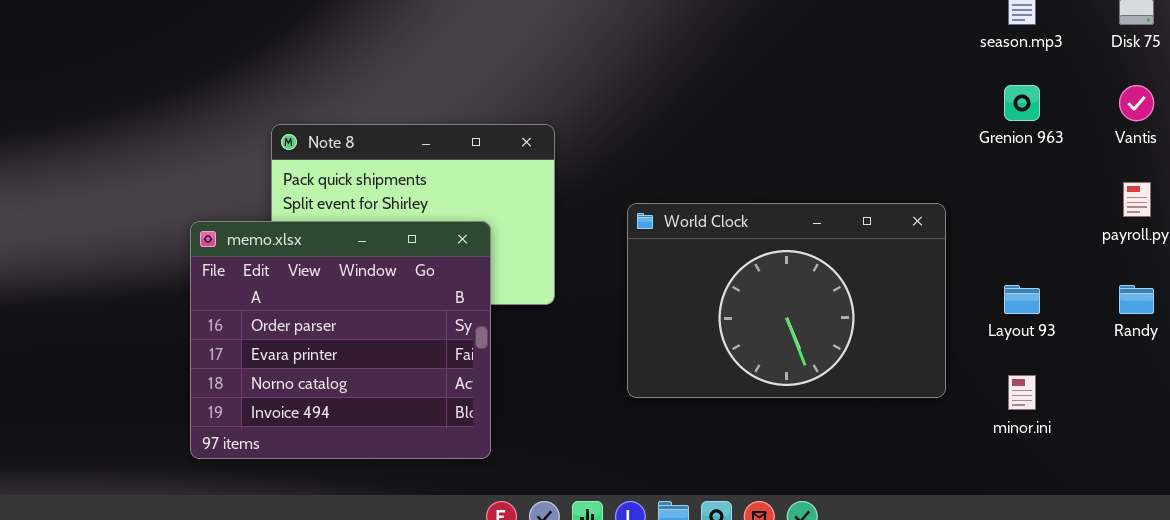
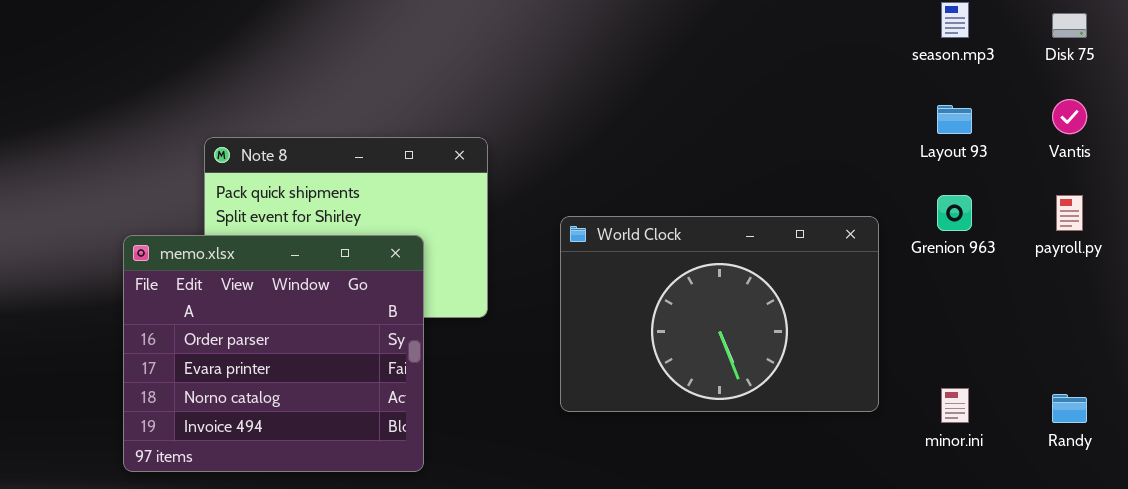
Grenion 963: [1004,85,1040,121] -> [937,195,972,231], moved
Layout 93: [1004,285,1040,314] -> [937,105,972,134], moved
Randy: [1119,285,1154,314] -> [1052,394,1087,423], moved

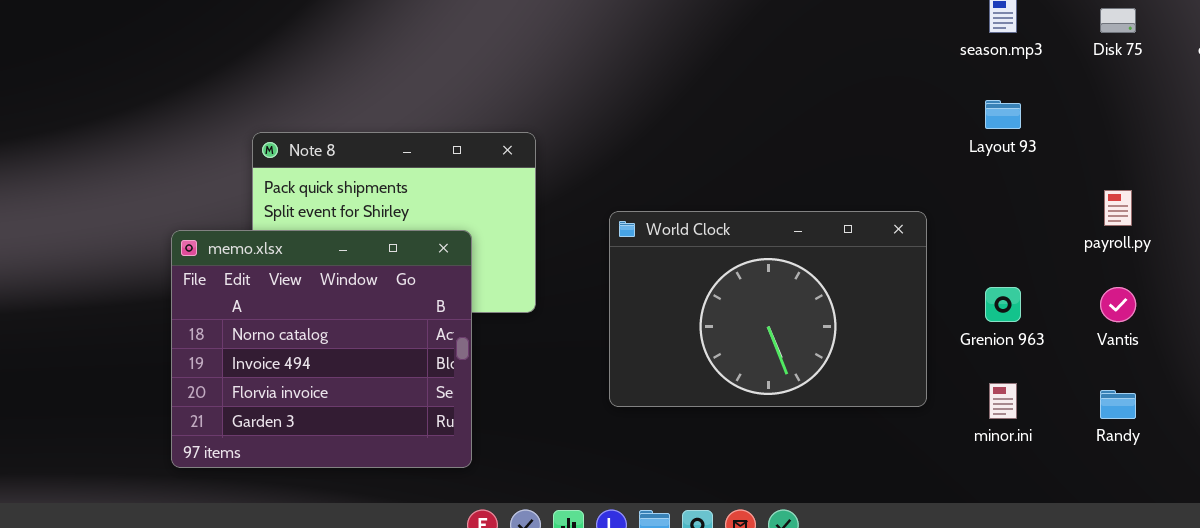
Vantis: [1052,99,1087,134] -> [1100,287,1136,322], moved
Grenion 963: [937,195,972,231] -> [985,287,1021,322], moved
memo.xlsx: [123,235,424,472] -> [171,230,472,468], scrolled down 2 rows

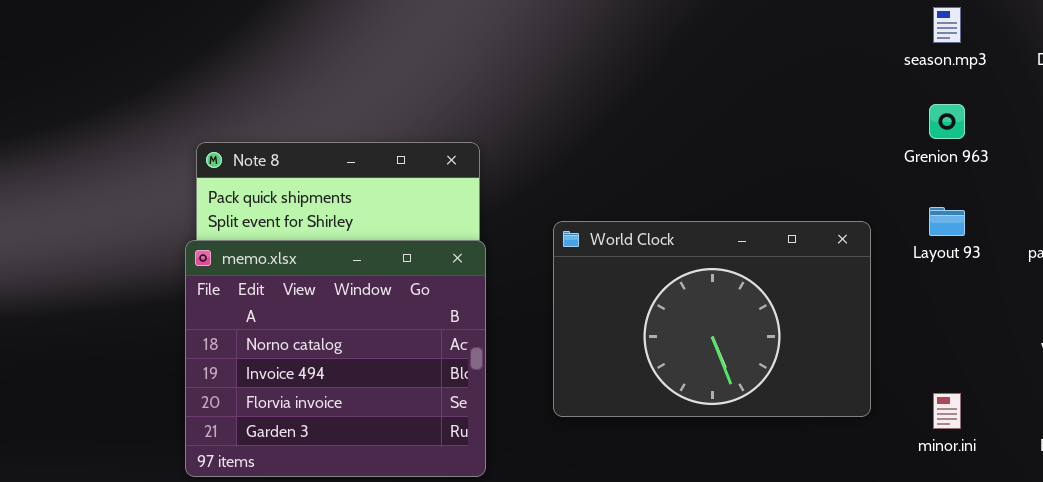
Layout 93: [985,100,1021,129] -> [929,207,965,236], moved
memo.xlsx: [171,230,472,468] -> [185,240,486,477], moved
Grenion 963: [985,287,1021,322] -> [929,104,965,139], moved

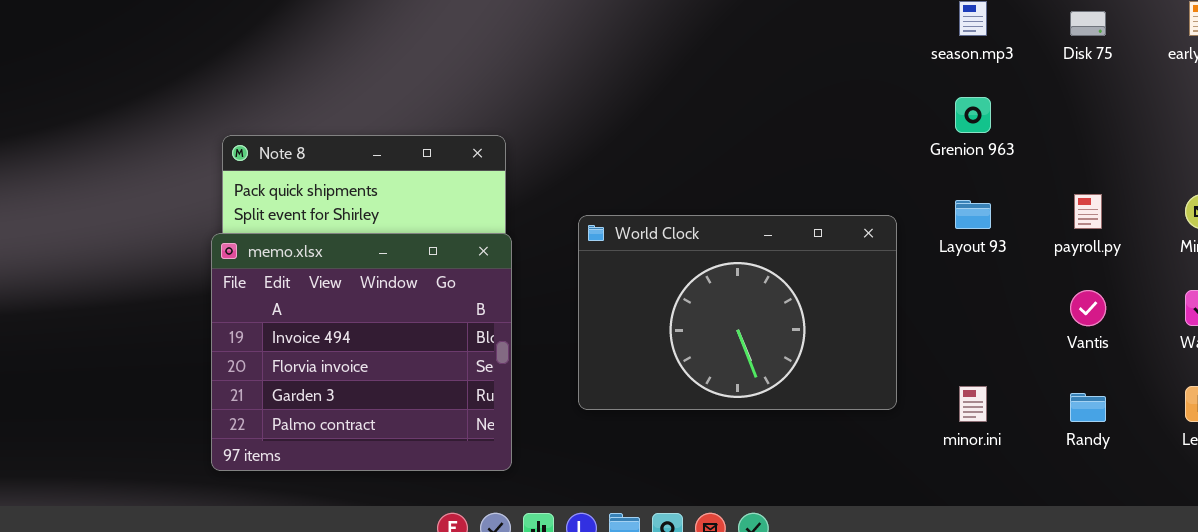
memo.xlsx: [185,240,486,477] -> [211,233,512,471], scrolled down 1 row

